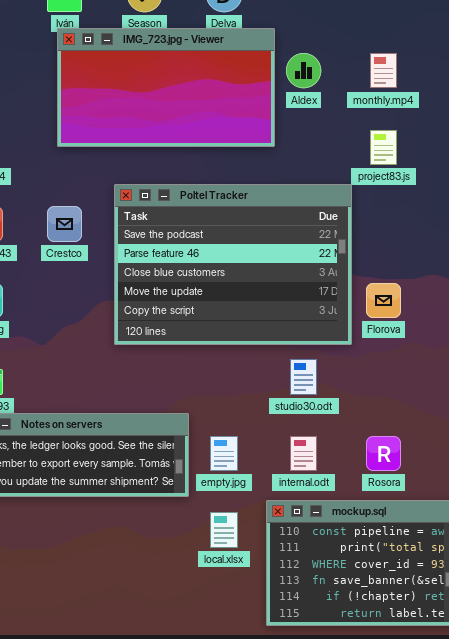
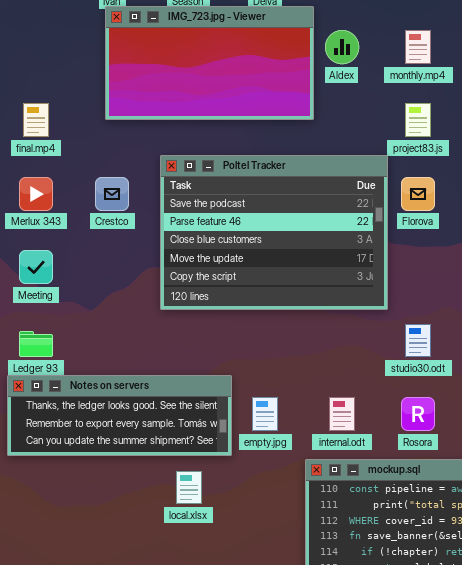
Florova: [366,283,401,318] -> [401,177,435,211], moved
studio30.odt: [290,359,317,395] -> [405,324,431,357], moved
local.xlsx: [210,512,238,548] -> [176,471,202,504], moved

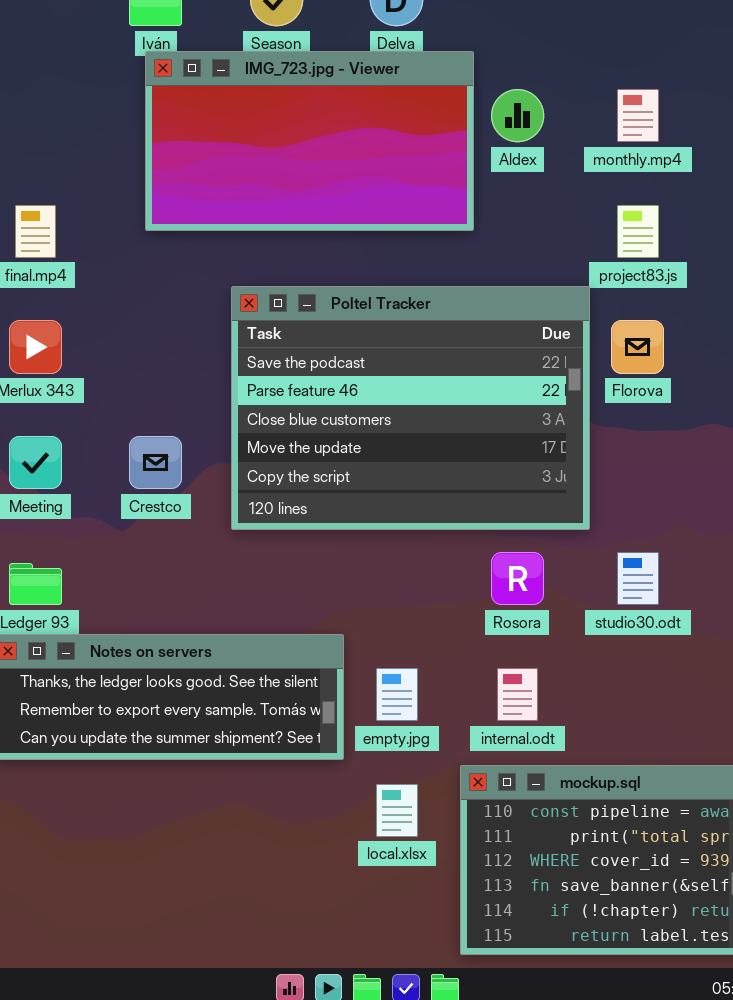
Crestco: [95,177,129,211] -> [129,436,182,489], moved
Rosora: [401,397,435,431] -> [491,552,544,605], moved
local.xlsx: [176,471,202,504] -> [376,784,418,837], moved

